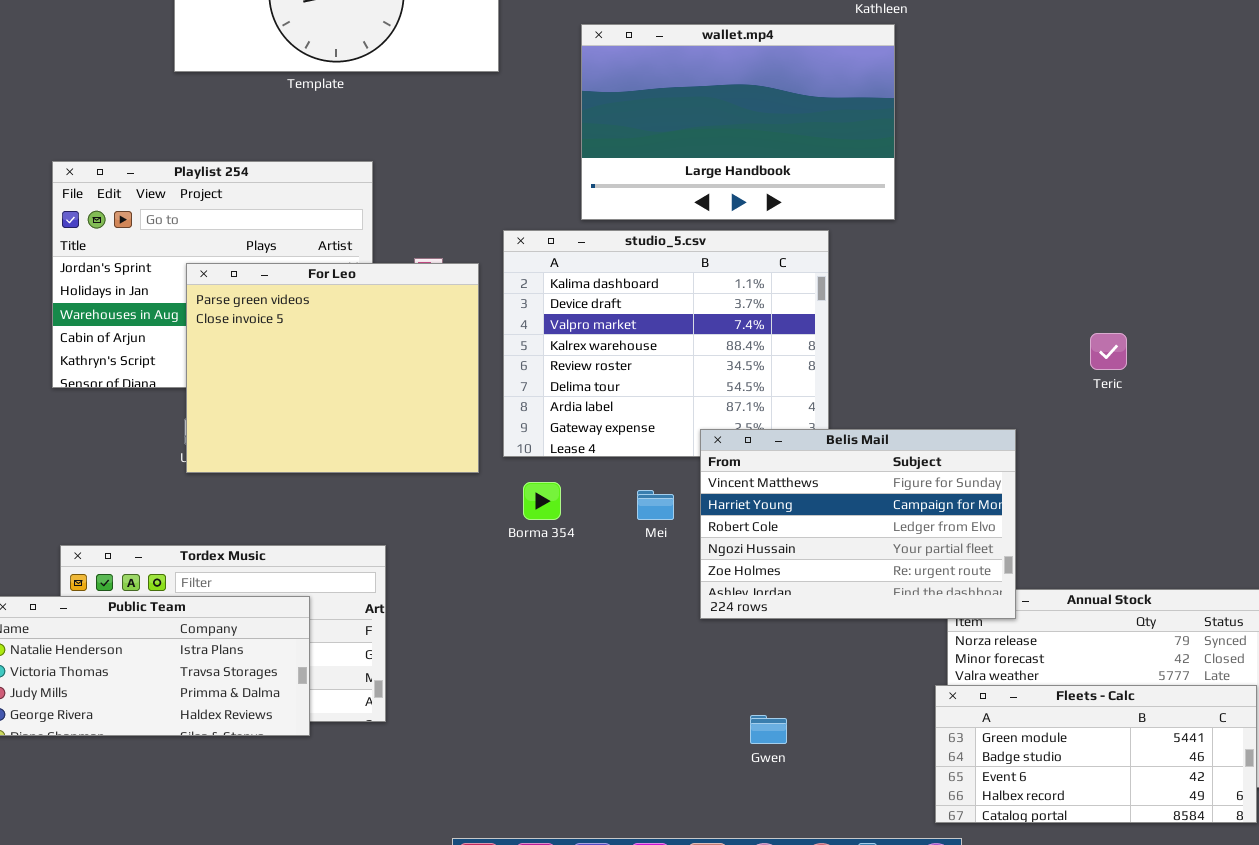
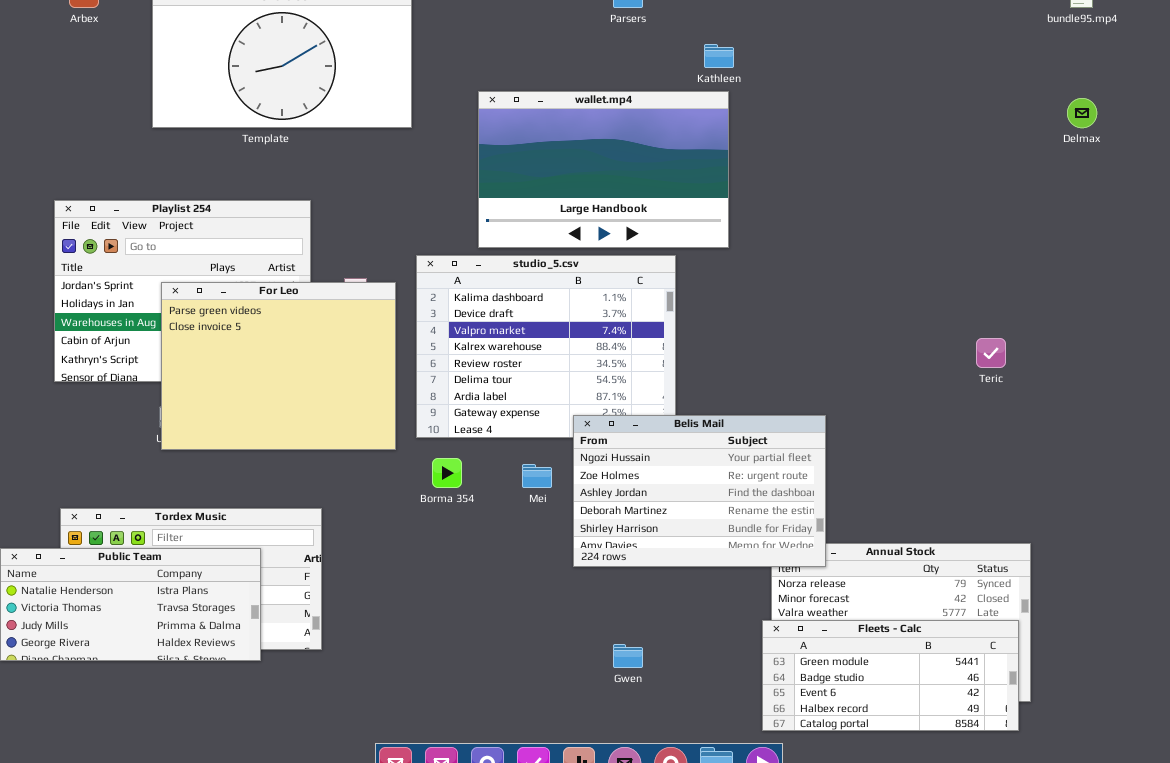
Teric: [1090,333,1127,370] -> [976,338,1006,368], moved
Belis Mail: [700,429,1016,619] -> [573,415,826,567], scrolled down 3 rows

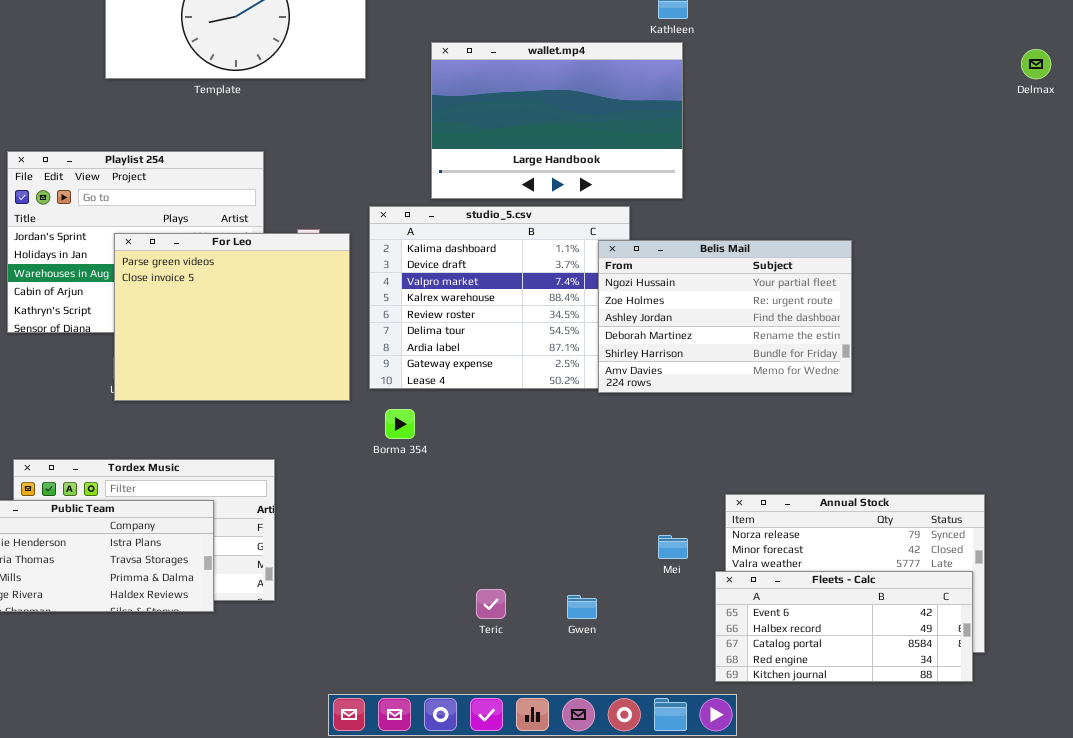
Teric: [976,338,1006,368] -> [476,589,506,619], moved
Belis Mail: [573,415,826,567] -> [598,240,852,393], moved
Mei: [522,464,552,488] -> [658,535,688,559], moved
Fleets - Calc: [762,620,1019,731] -> [715,571,973,682], scrolled down 2 rows

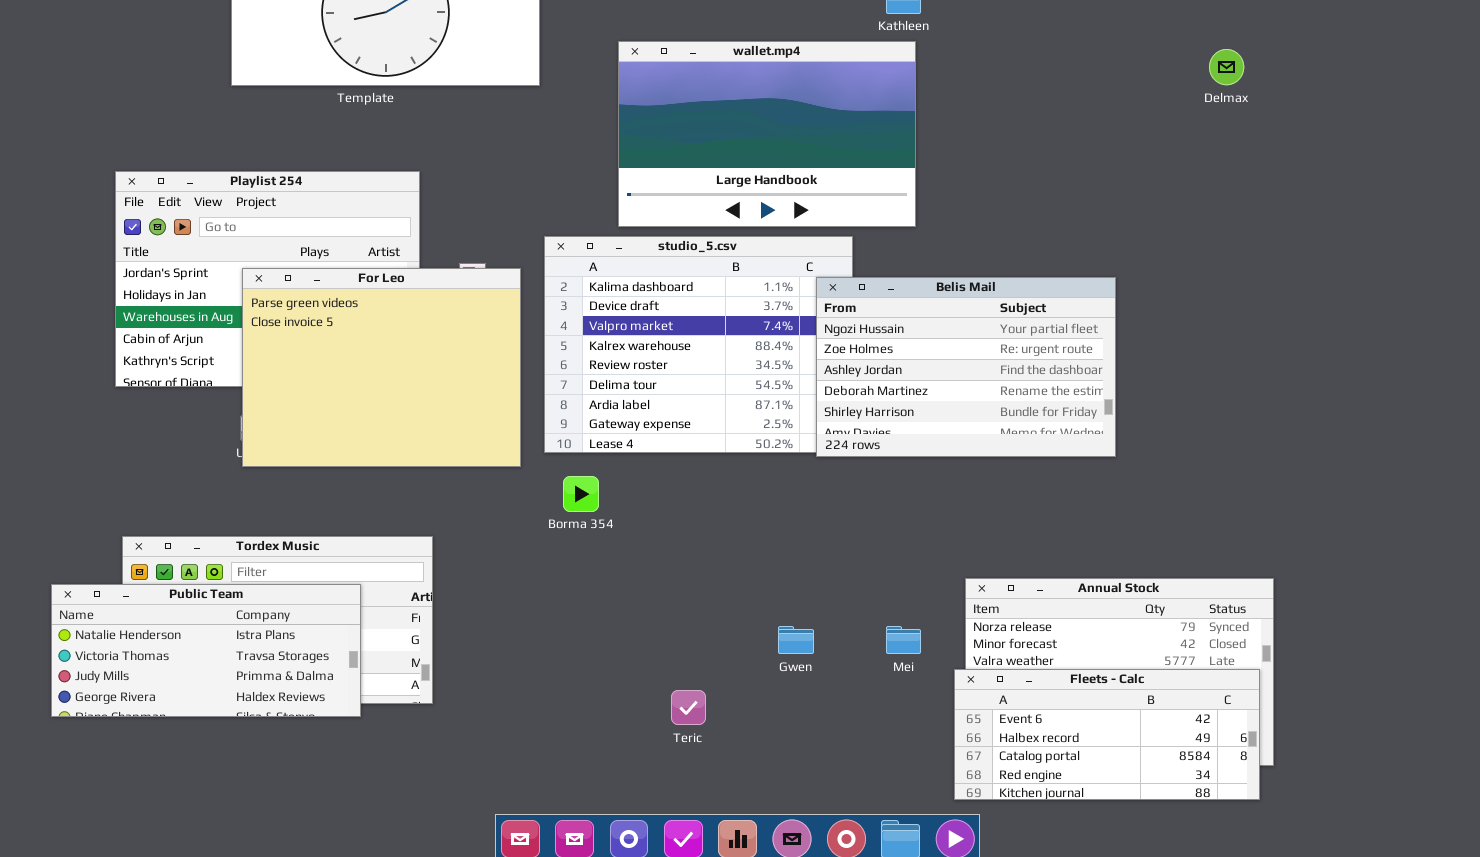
Delmax: [1021,49,1051,79] -> [1209,49,1244,85], moved
Gwen: [567,595,597,619] -> [778,626,814,654], moved

